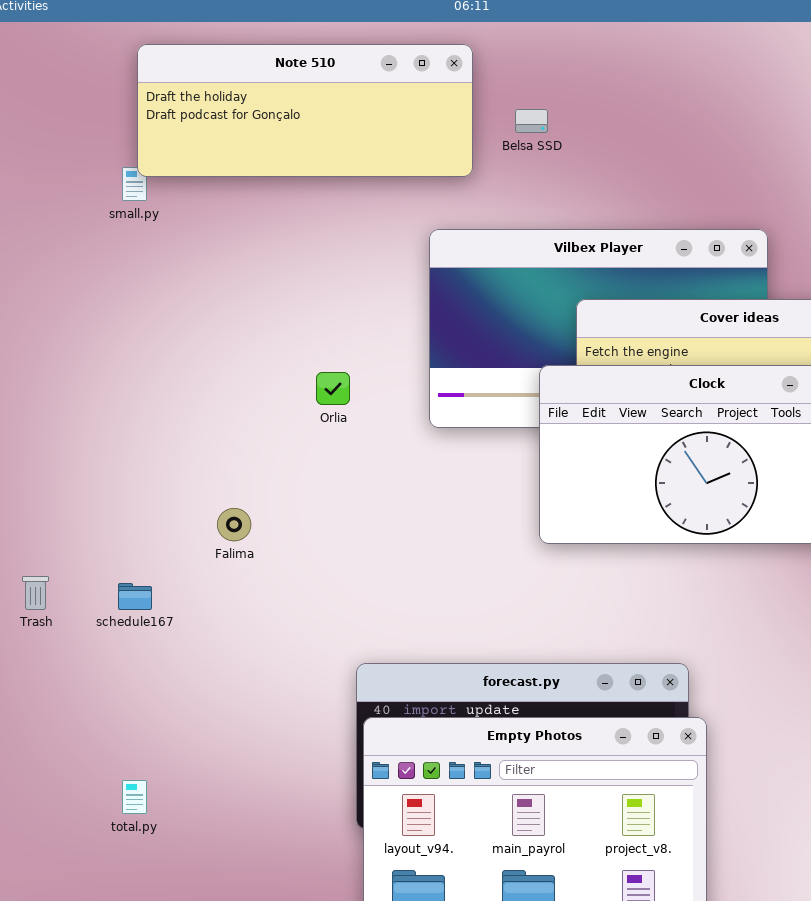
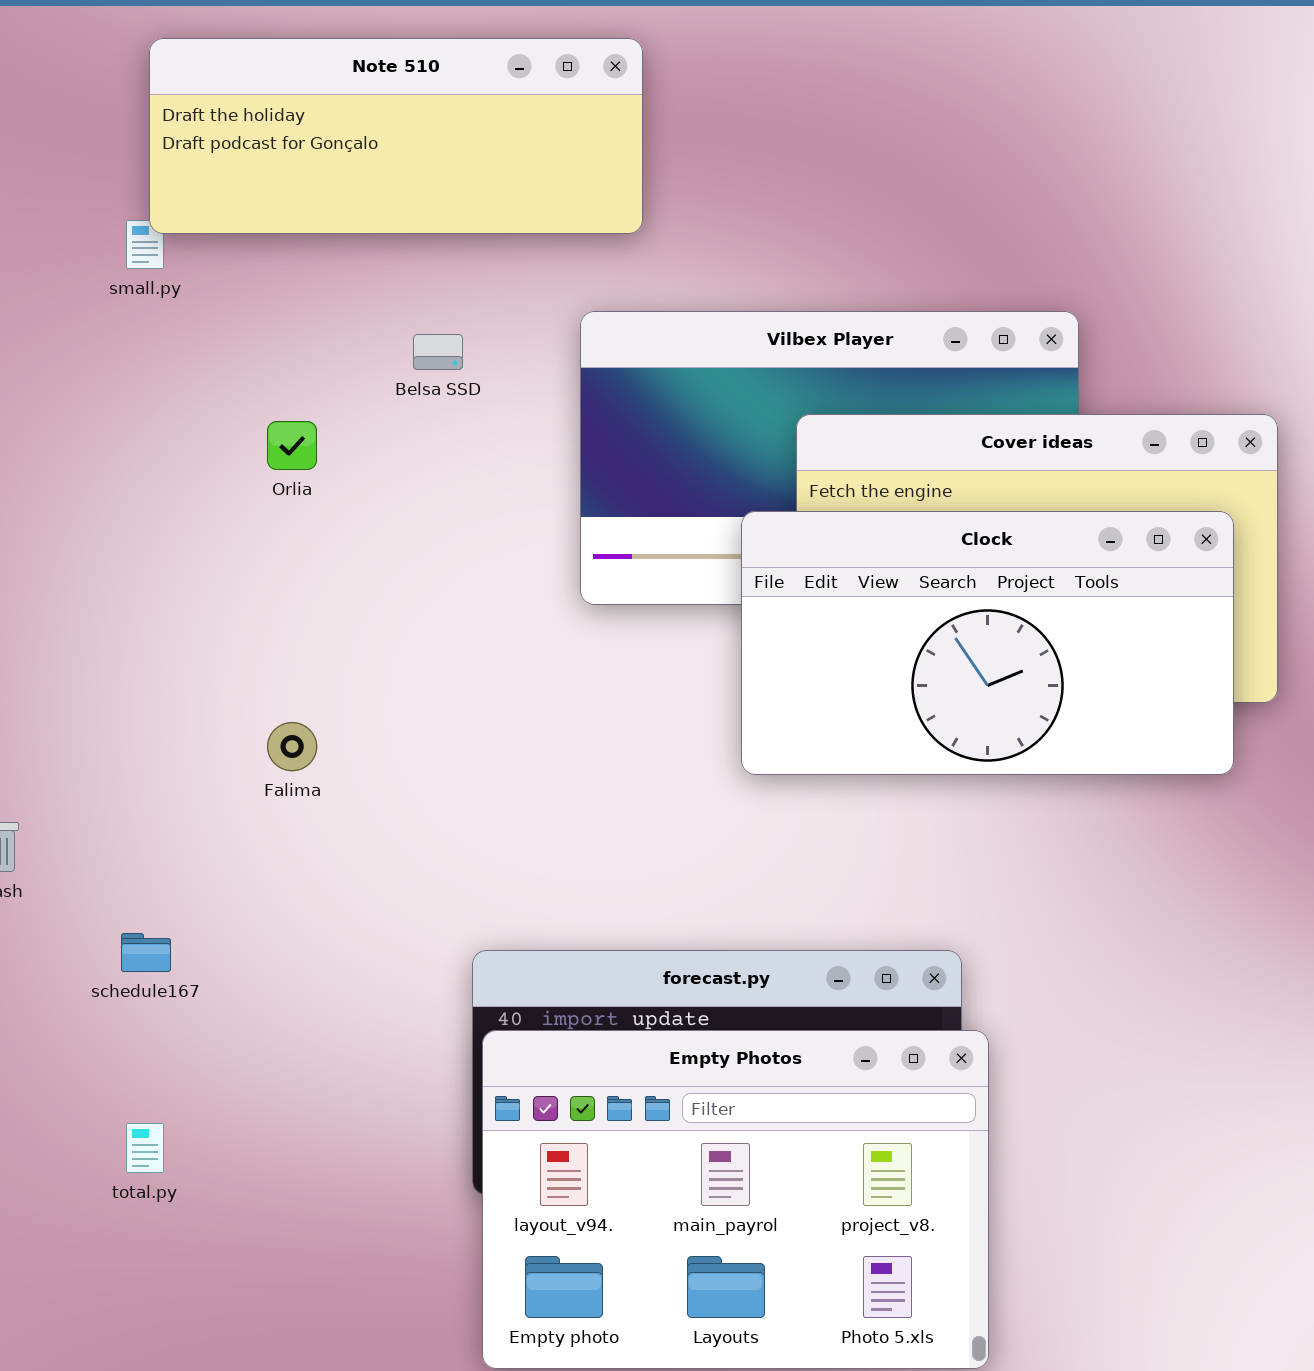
Belsa SSD: [515,109,548,133] -> [413,334,463,370], moved
Orlia: [316,372,350,405] -> [267,421,317,470], moved
schedule167: [118,583,152,610] -> [121,933,171,972], moved

